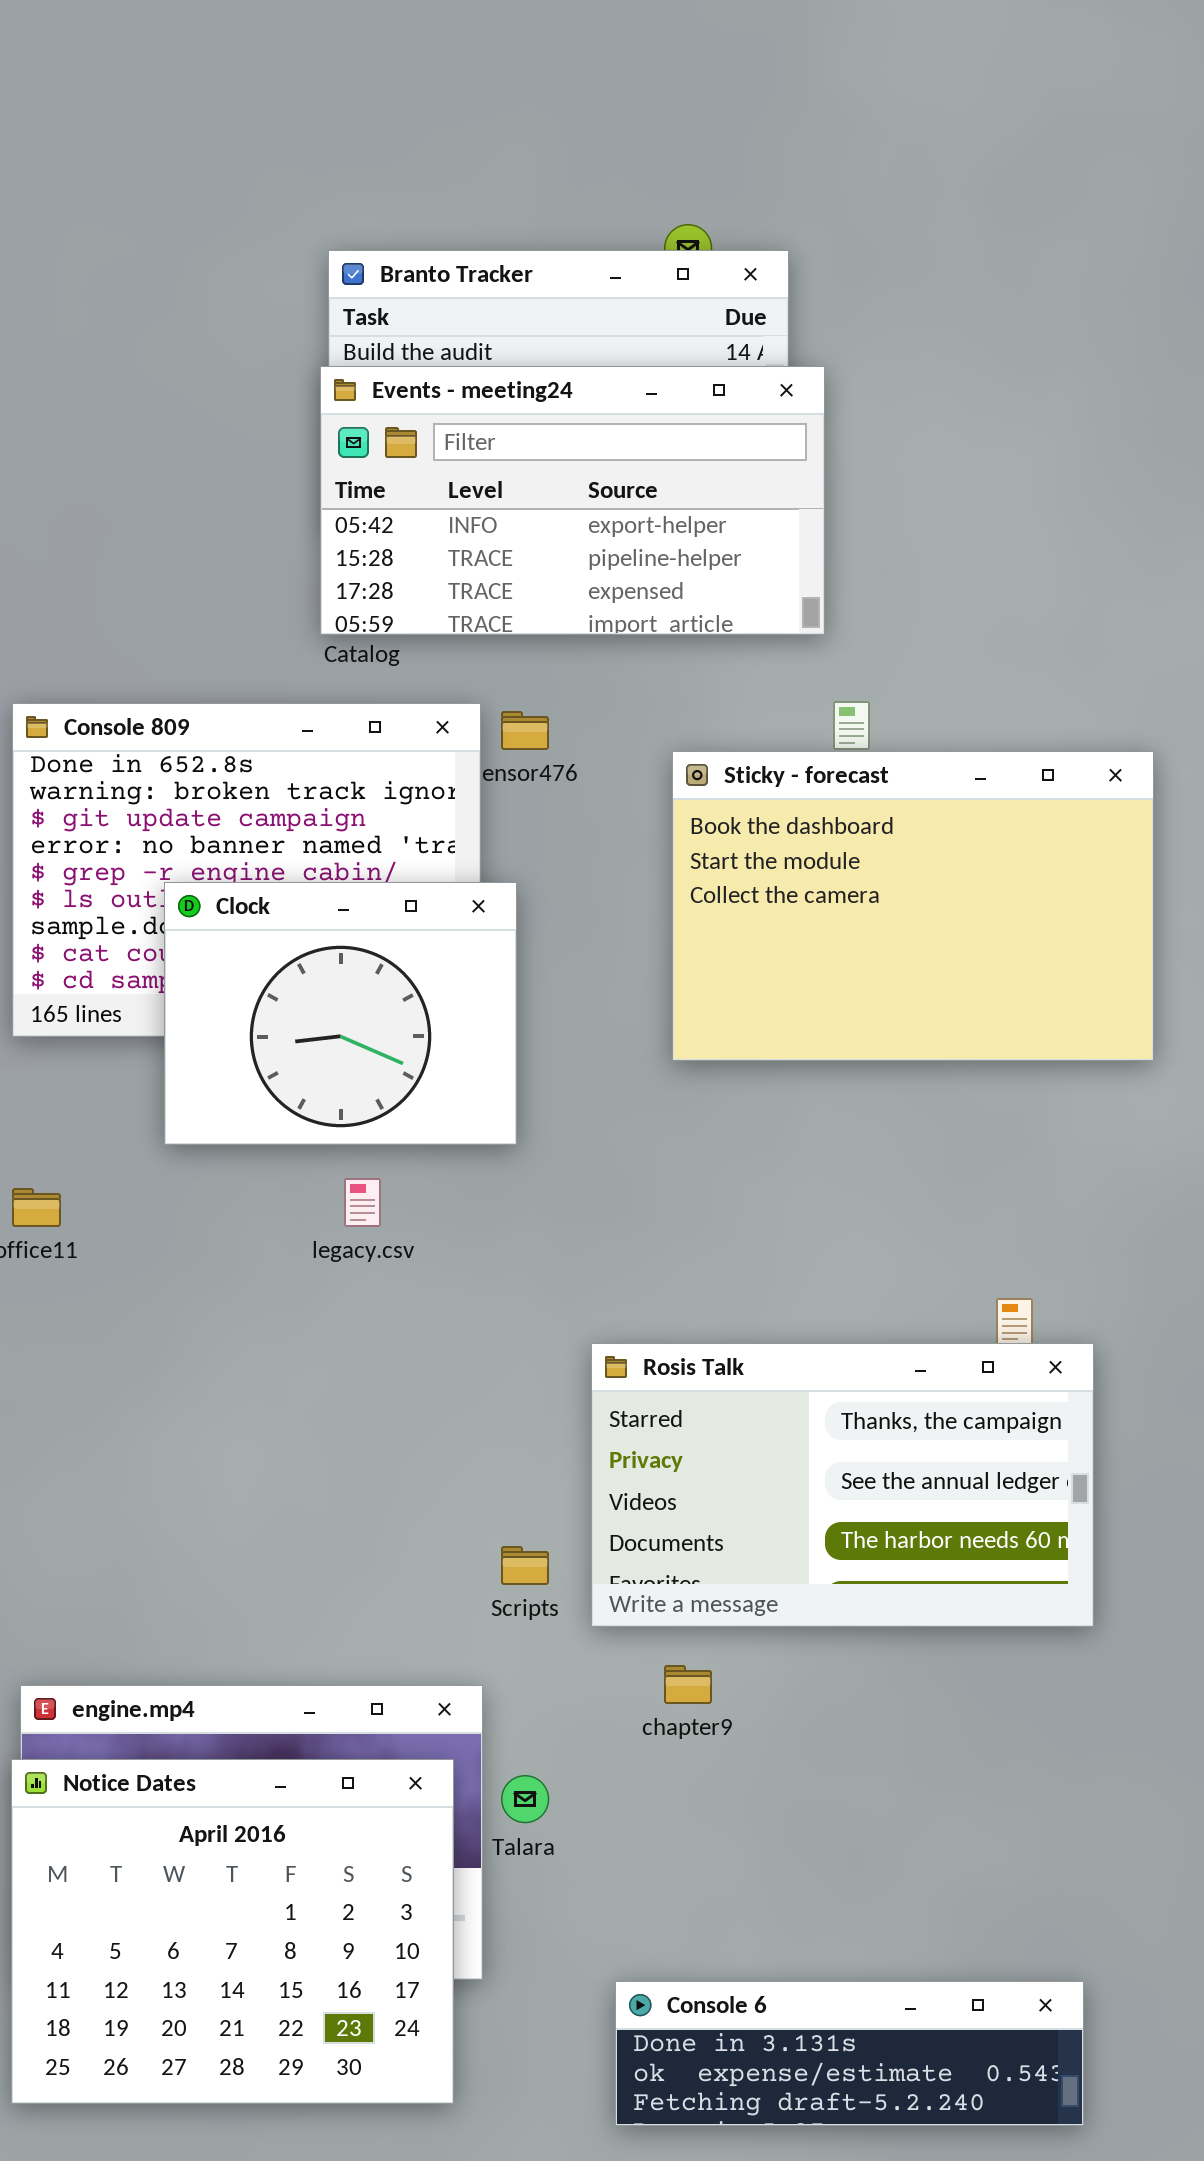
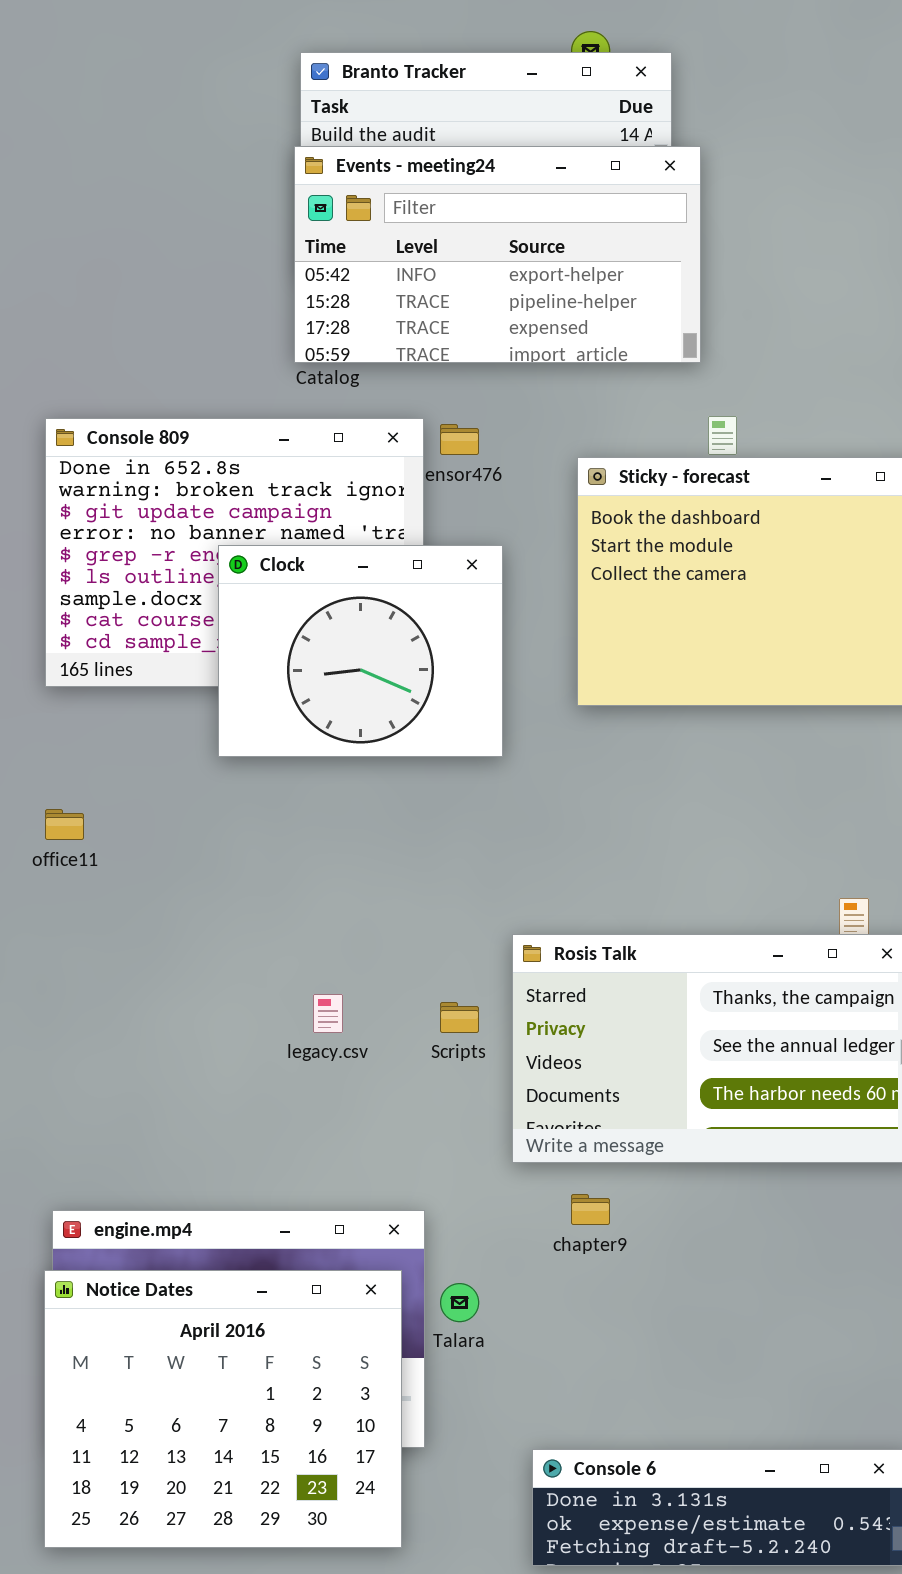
Clock: [164,882,517,1145] -> [218,545,503,757], moved
legacy.csv: [344,1178,381,1227] -> [313,994,343,1033], moved
Scripts: [501,1546,549,1585] -> [440,1002,479,1033], moved

